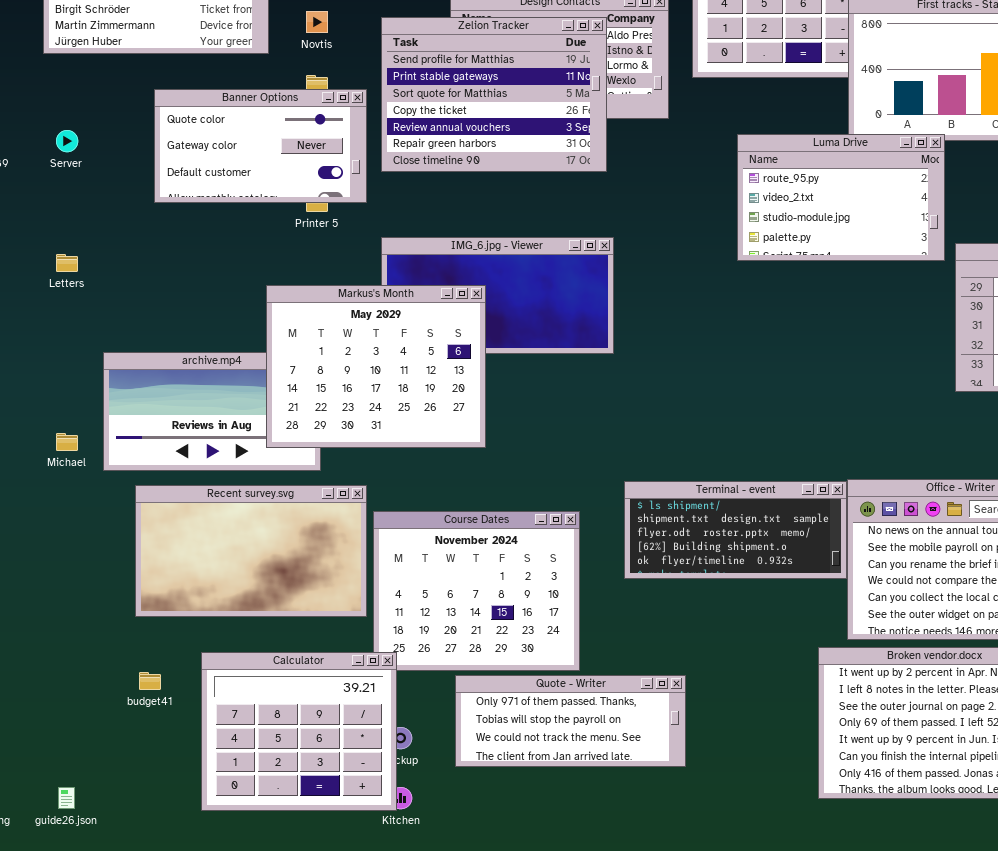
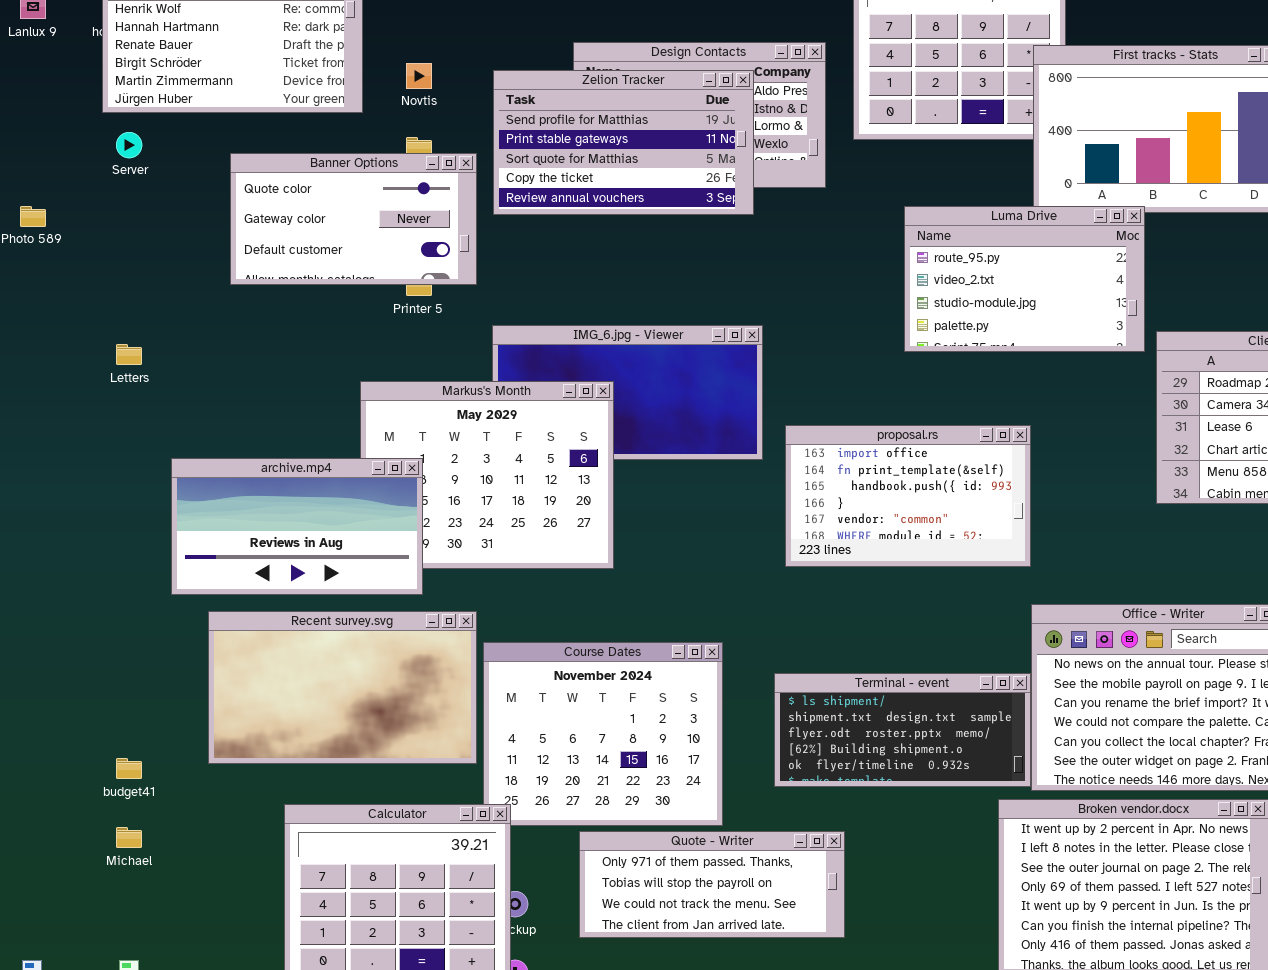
Zelion Tracker: [381,17,607,172] -> [493,70,754,215], resized
Server: [56,130,78,152] -> [116,132,142,158], moved
proposal.rs: none -> [785,425,1031,567], opened
archive.mp4: [103,352,321,471] -> [171,458,423,595], raised
Michael: [56,433,78,451] -> [116,827,142,848], moved
Terminal - event: [624,481,847,579] -> [774,673,1031,787], moved
budget41: [139,672,161,690] -> [116,758,142,779], moved

